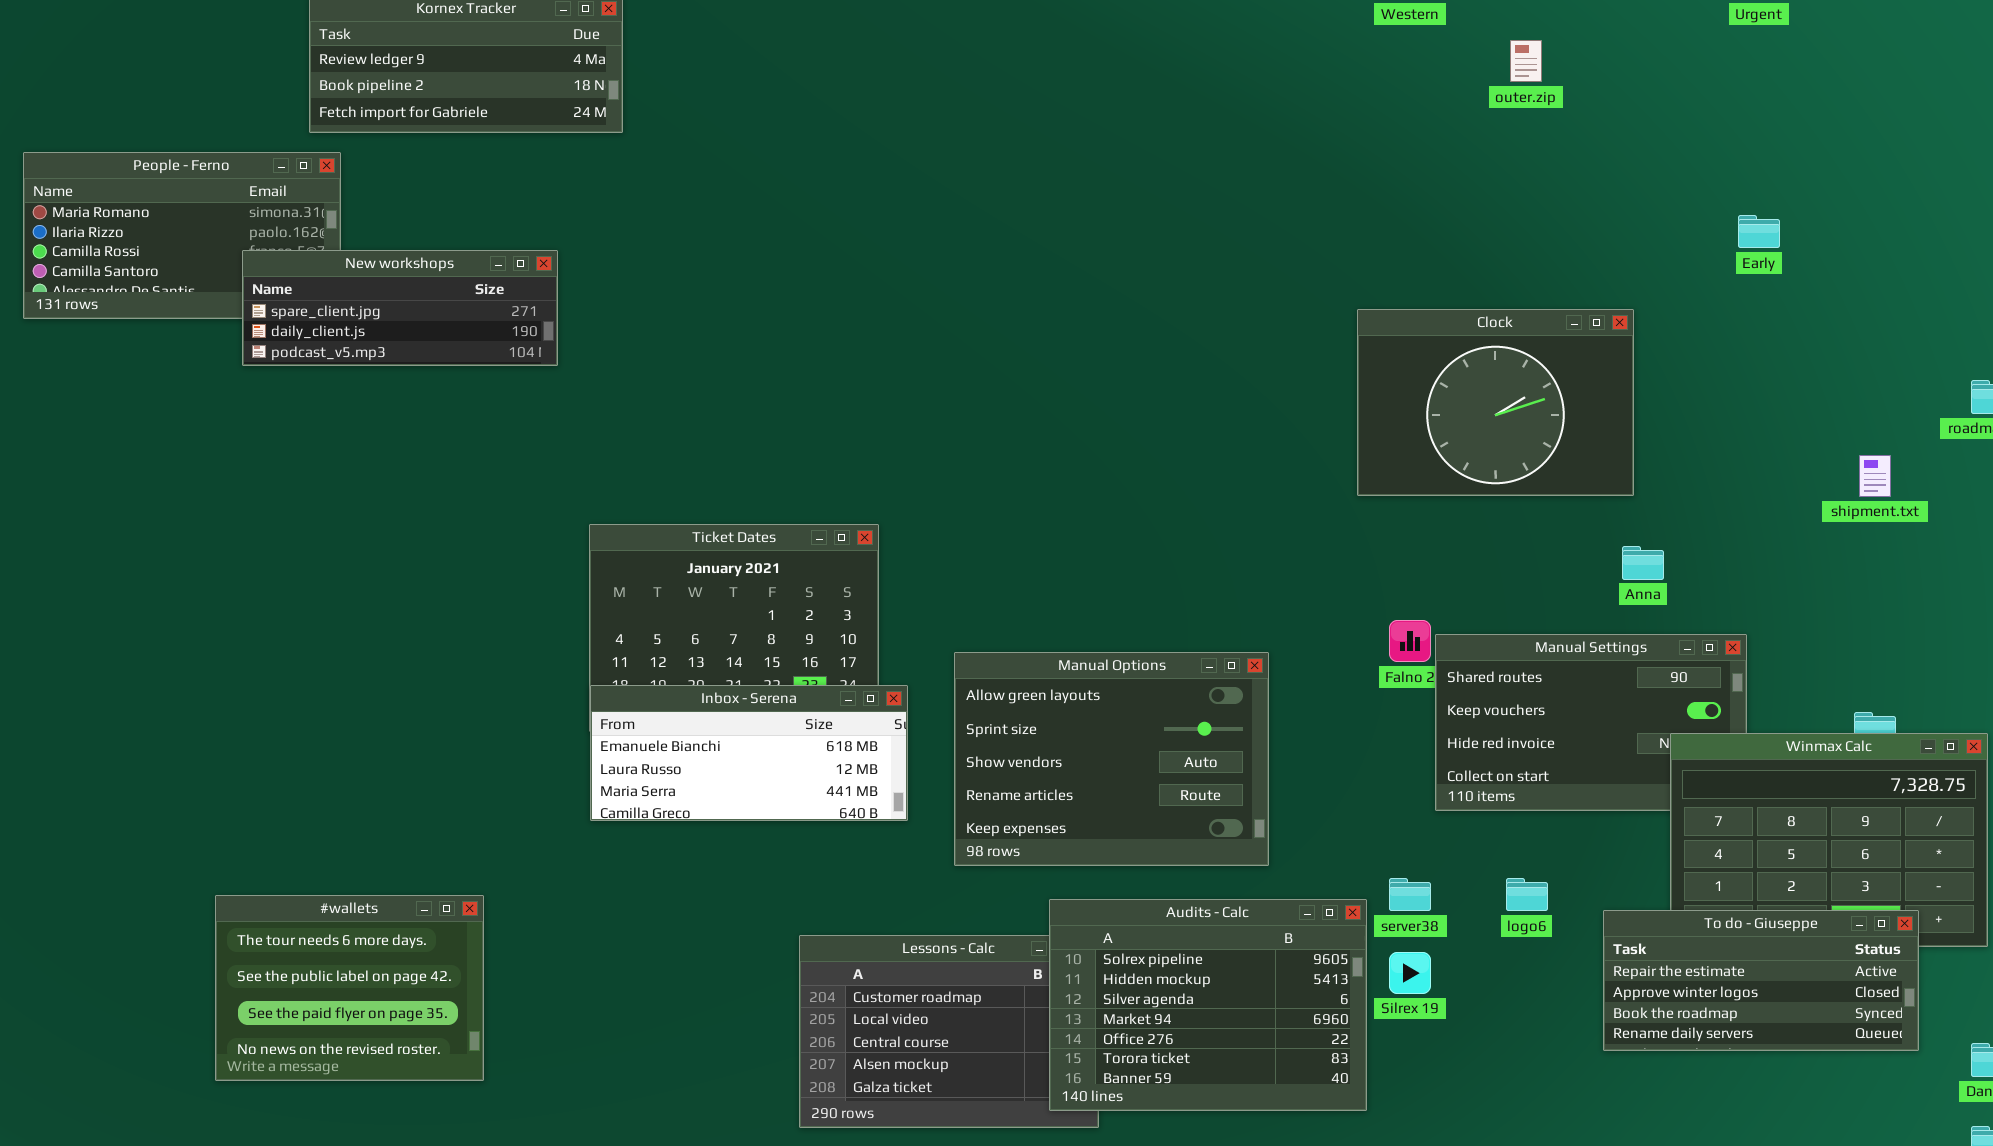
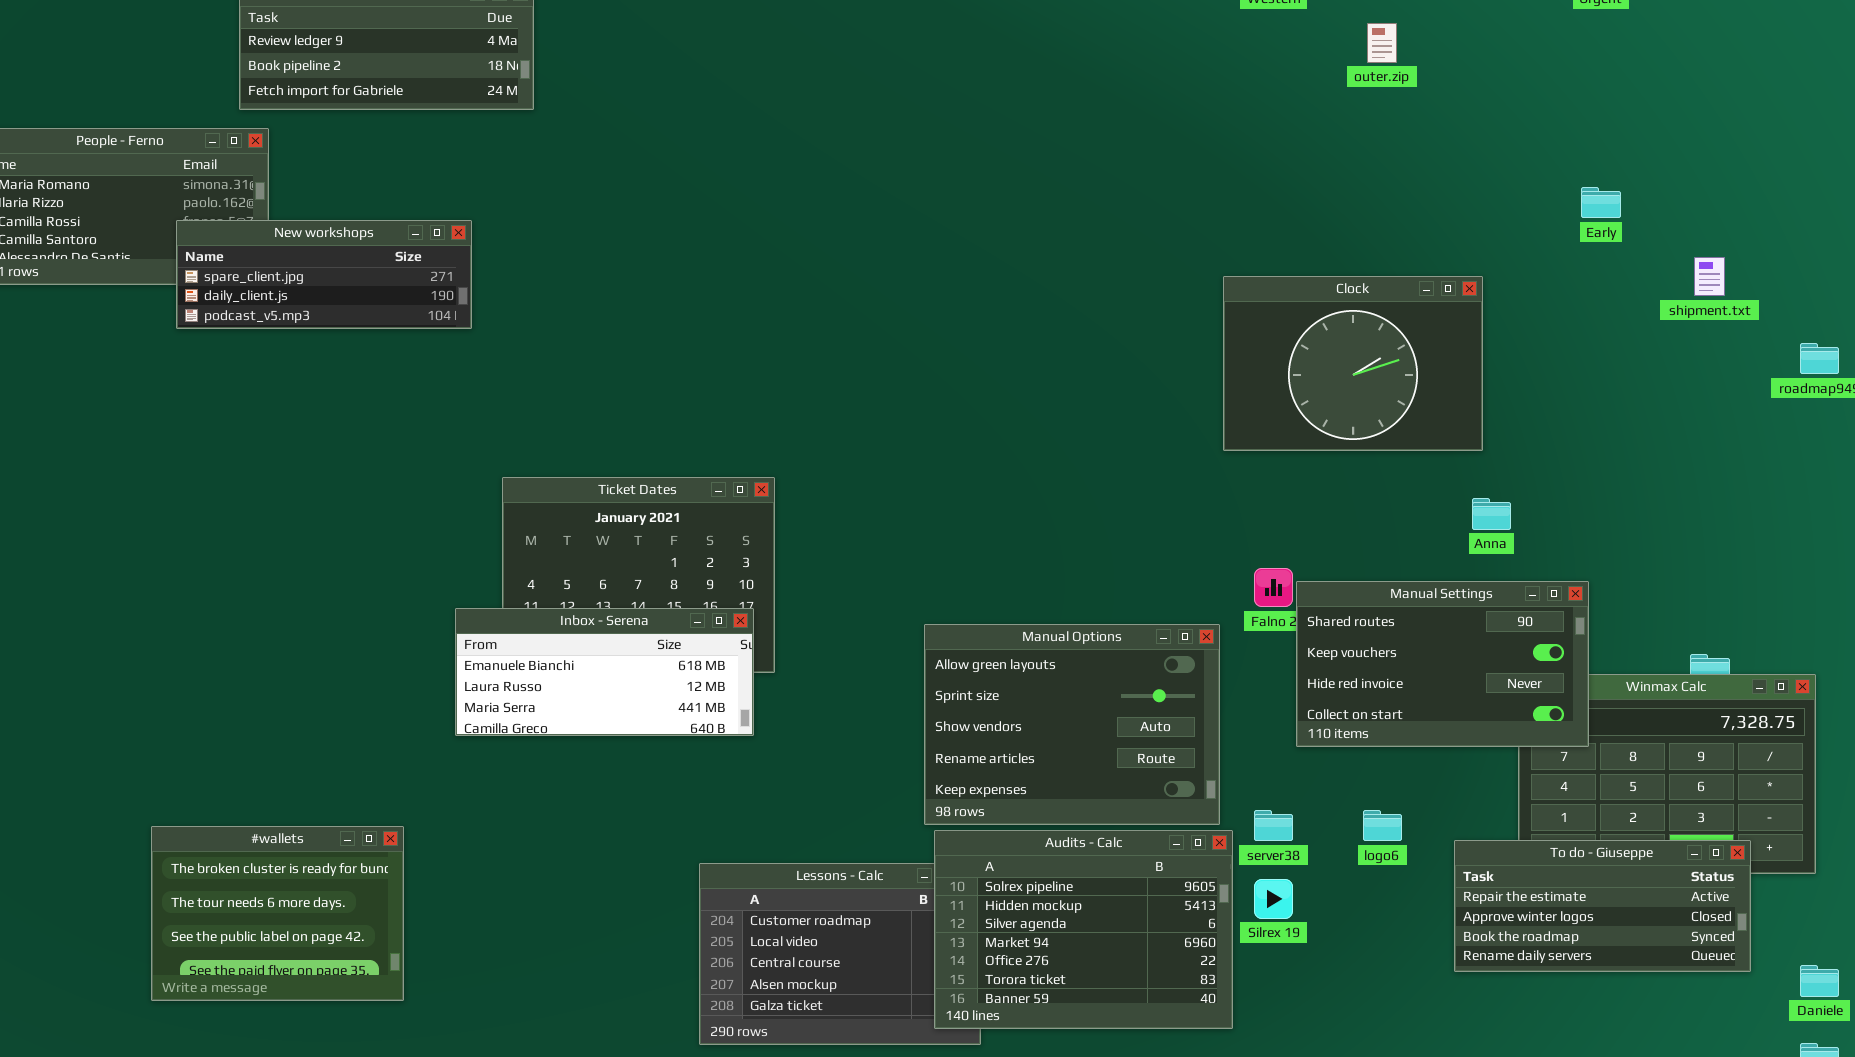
shipment.txt: [1859,455,1891,497] -> [1694,257,1725,296], moved
Manual Settings: [1435,634,1747,811] -> [1296,581,1589,747], raised
Manual Options: [954,652,1269,866] -> [924,624,1220,825], moved
Inbox - Serena: [590,685,908,821] -> [455,608,754,736], moved
#wallets: [215,895,484,1081] -> [151,826,404,1001], scrolled up 1 row

